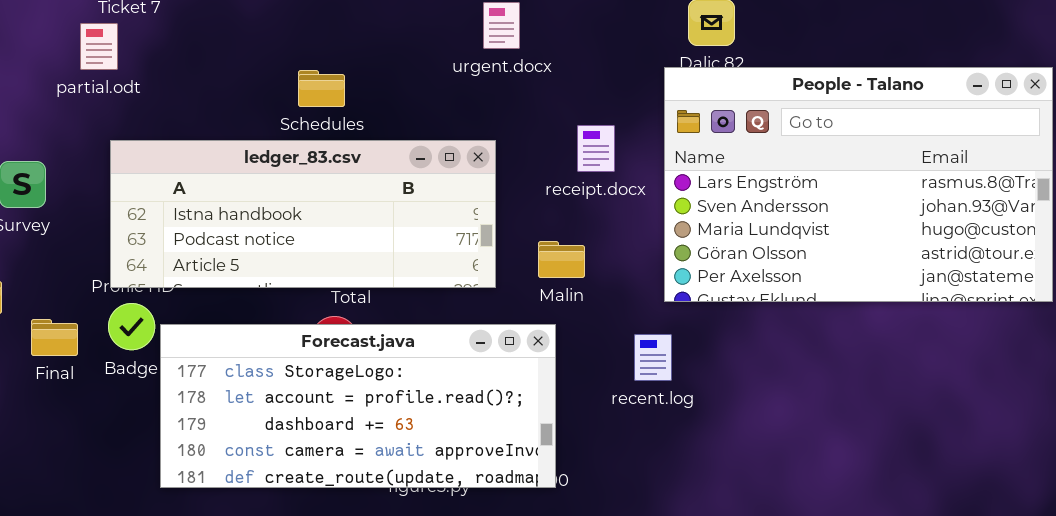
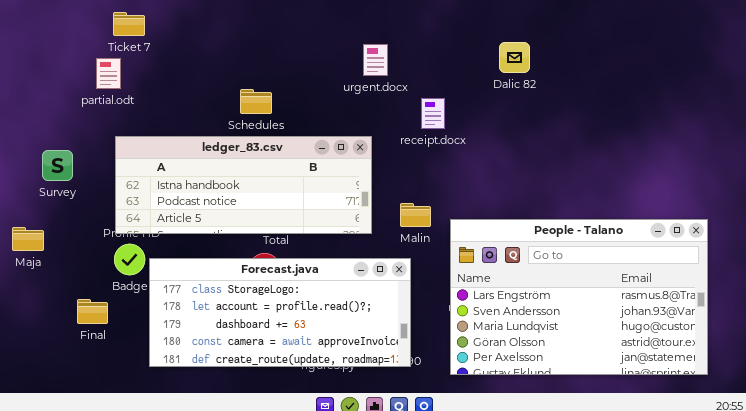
People - Talano: [664,67,1053,302] -> [450,219,708,375], moved
receipt.docx: [577,125,615,172] -> [421,98,445,129], moved
Final: [31,319,78,356] -> [77,299,108,324], moved

